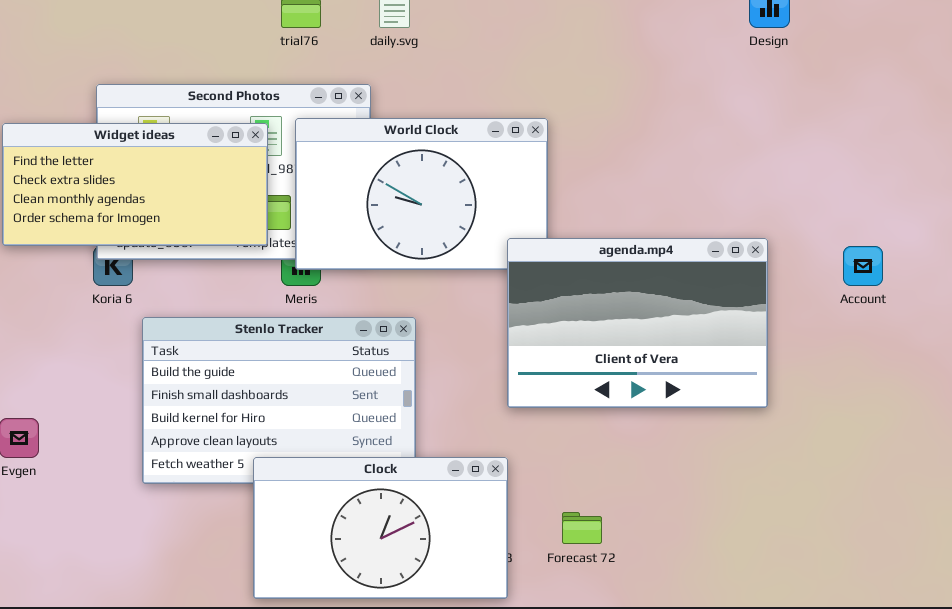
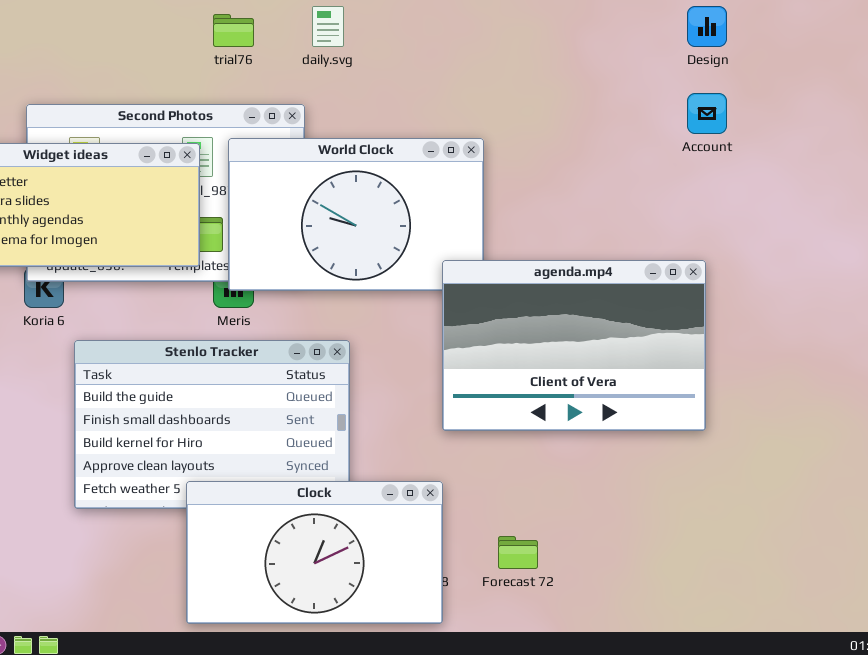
Account: [843,246,883,286] -> [687,93,727,134], moved

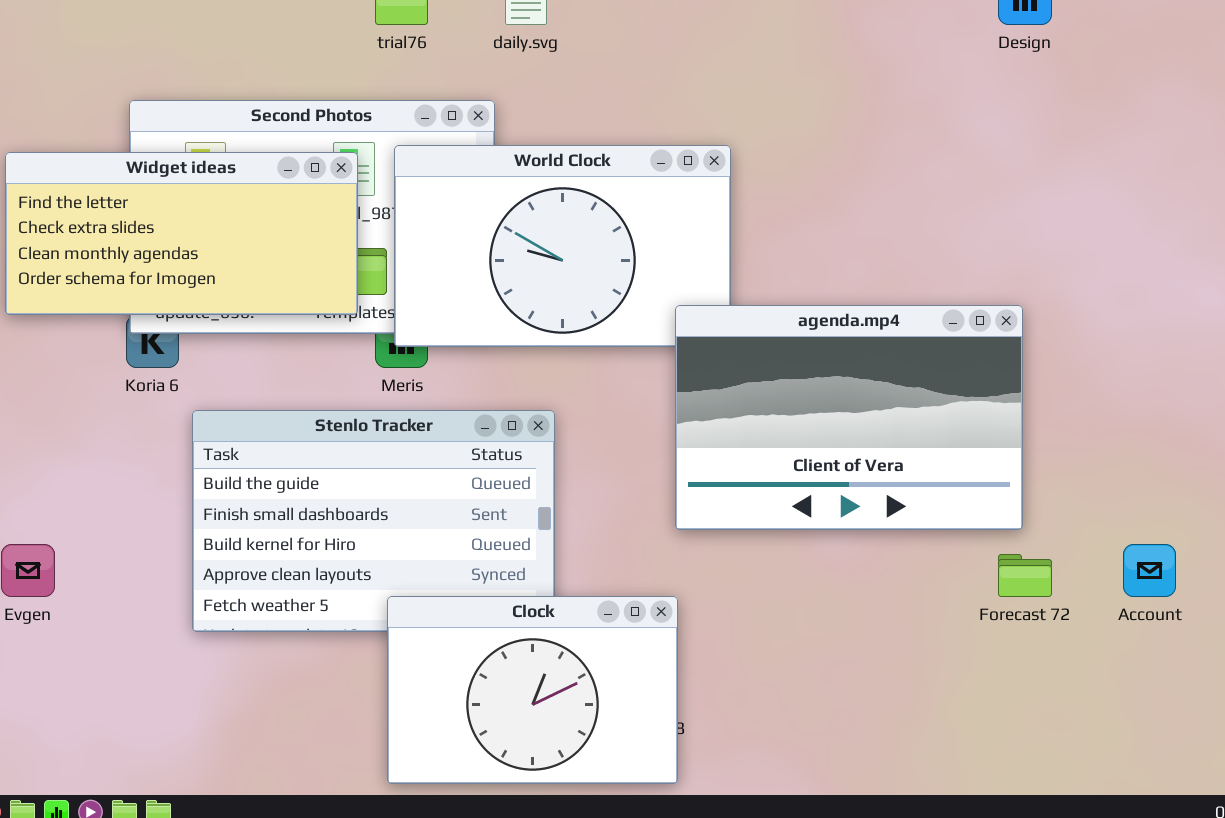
Account: [687,93,727,134] -> [1123,544,1176,597], moved
Clock: [186,481,443,624] -> [387,596,678,784], resized
Forecast 72: [498,536,538,569] -> [998,554,1052,597], moved

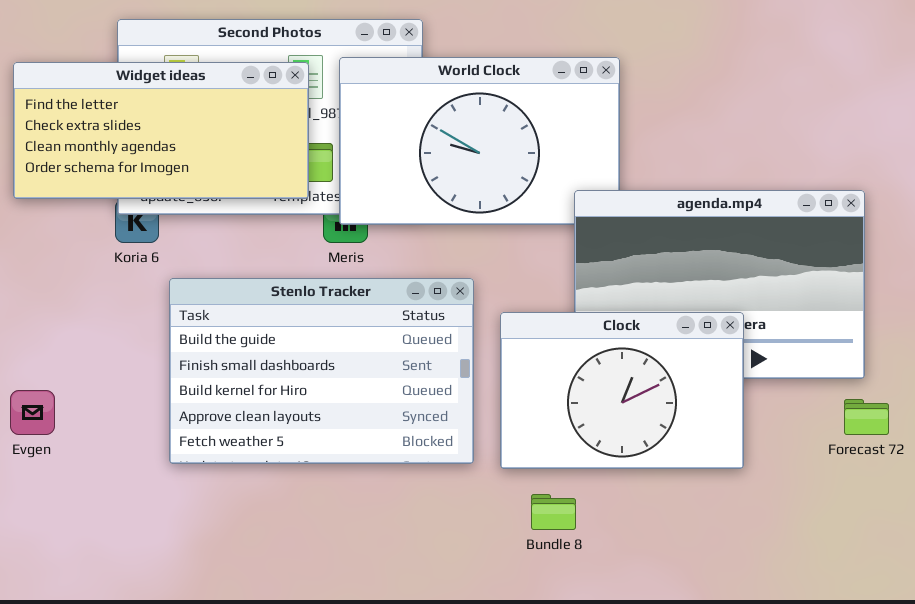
Clock: [387,596,678,784] -> [500,312,744,469], moved

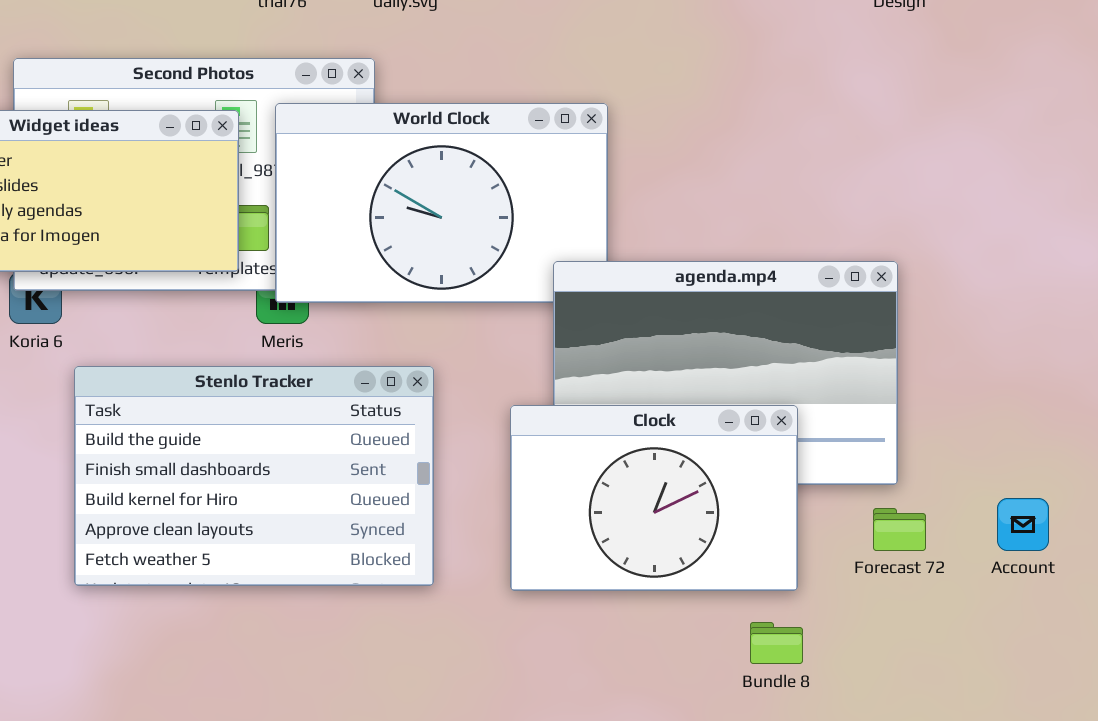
Clock: [500,312,744,469] -> [510,405,798,591], moved
Bundle 8: [531,494,576,530] -> [750,622,803,664], moved

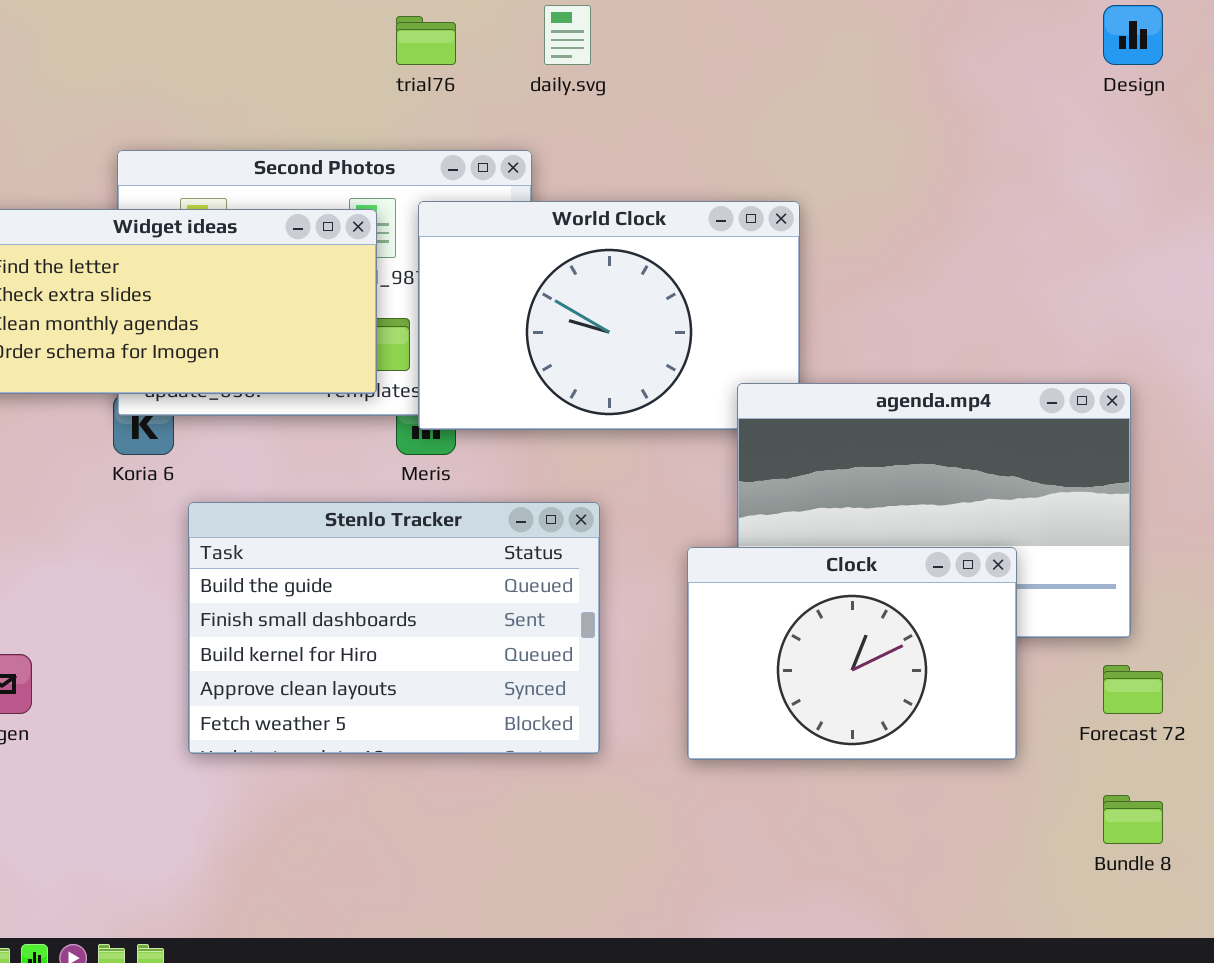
Bundle 8: [750,622,803,664] -> [1103,795,1163,844], moved

